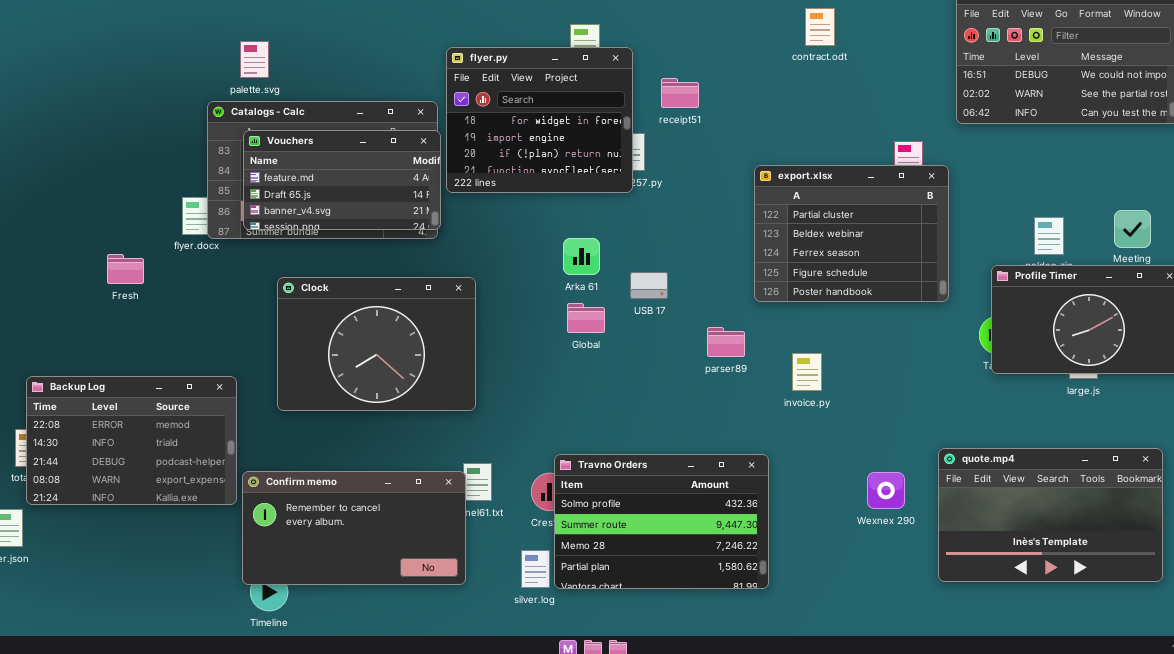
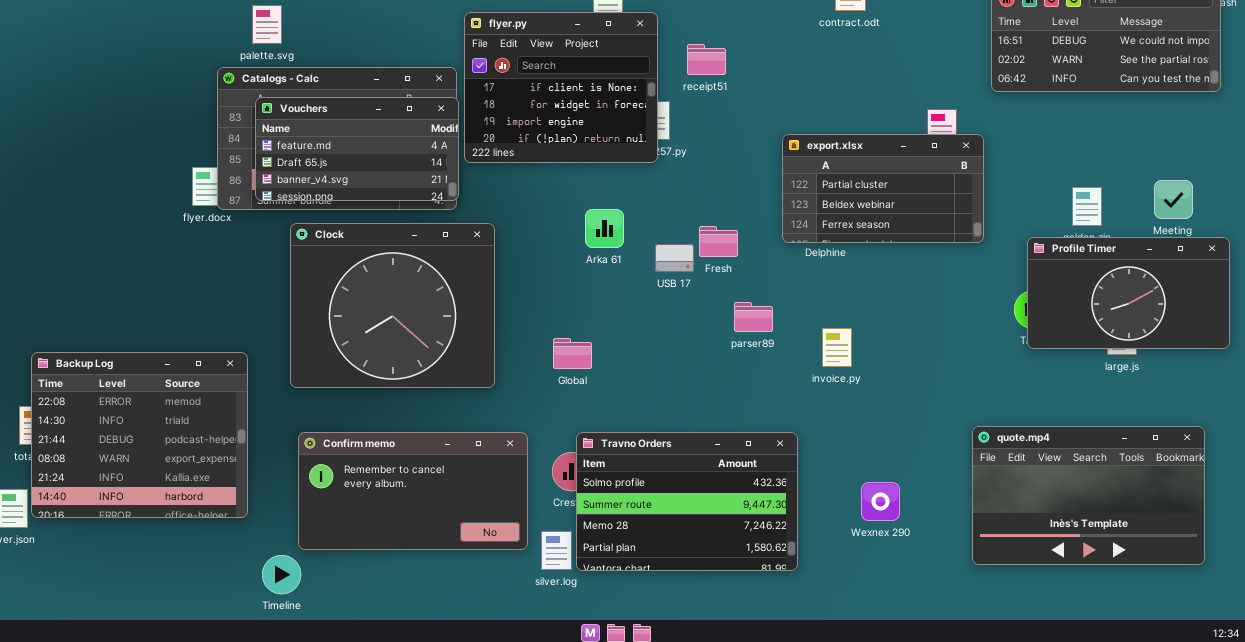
flyer.py: [446,47,633,193] -> [464,12,658,163], scrolled up 1 row
export.xlsx: [754,165,949,302] -> [782,134,984,243], resized
Fresh: [107,254,144,284] -> [699,226,738,257], moved
Clock: [277,277,476,411] -> [290,223,495,388], resized
Global: [567,303,605,333] -> [553,338,592,369], moved
Backup Log: [26,376,237,505] -> [31,352,248,518], resized
Confirm memo: [242,471,466,585] -> [298,432,528,550], moved
Wexnex 290: [867,472,905,509] -> [861,482,900,521], moved

